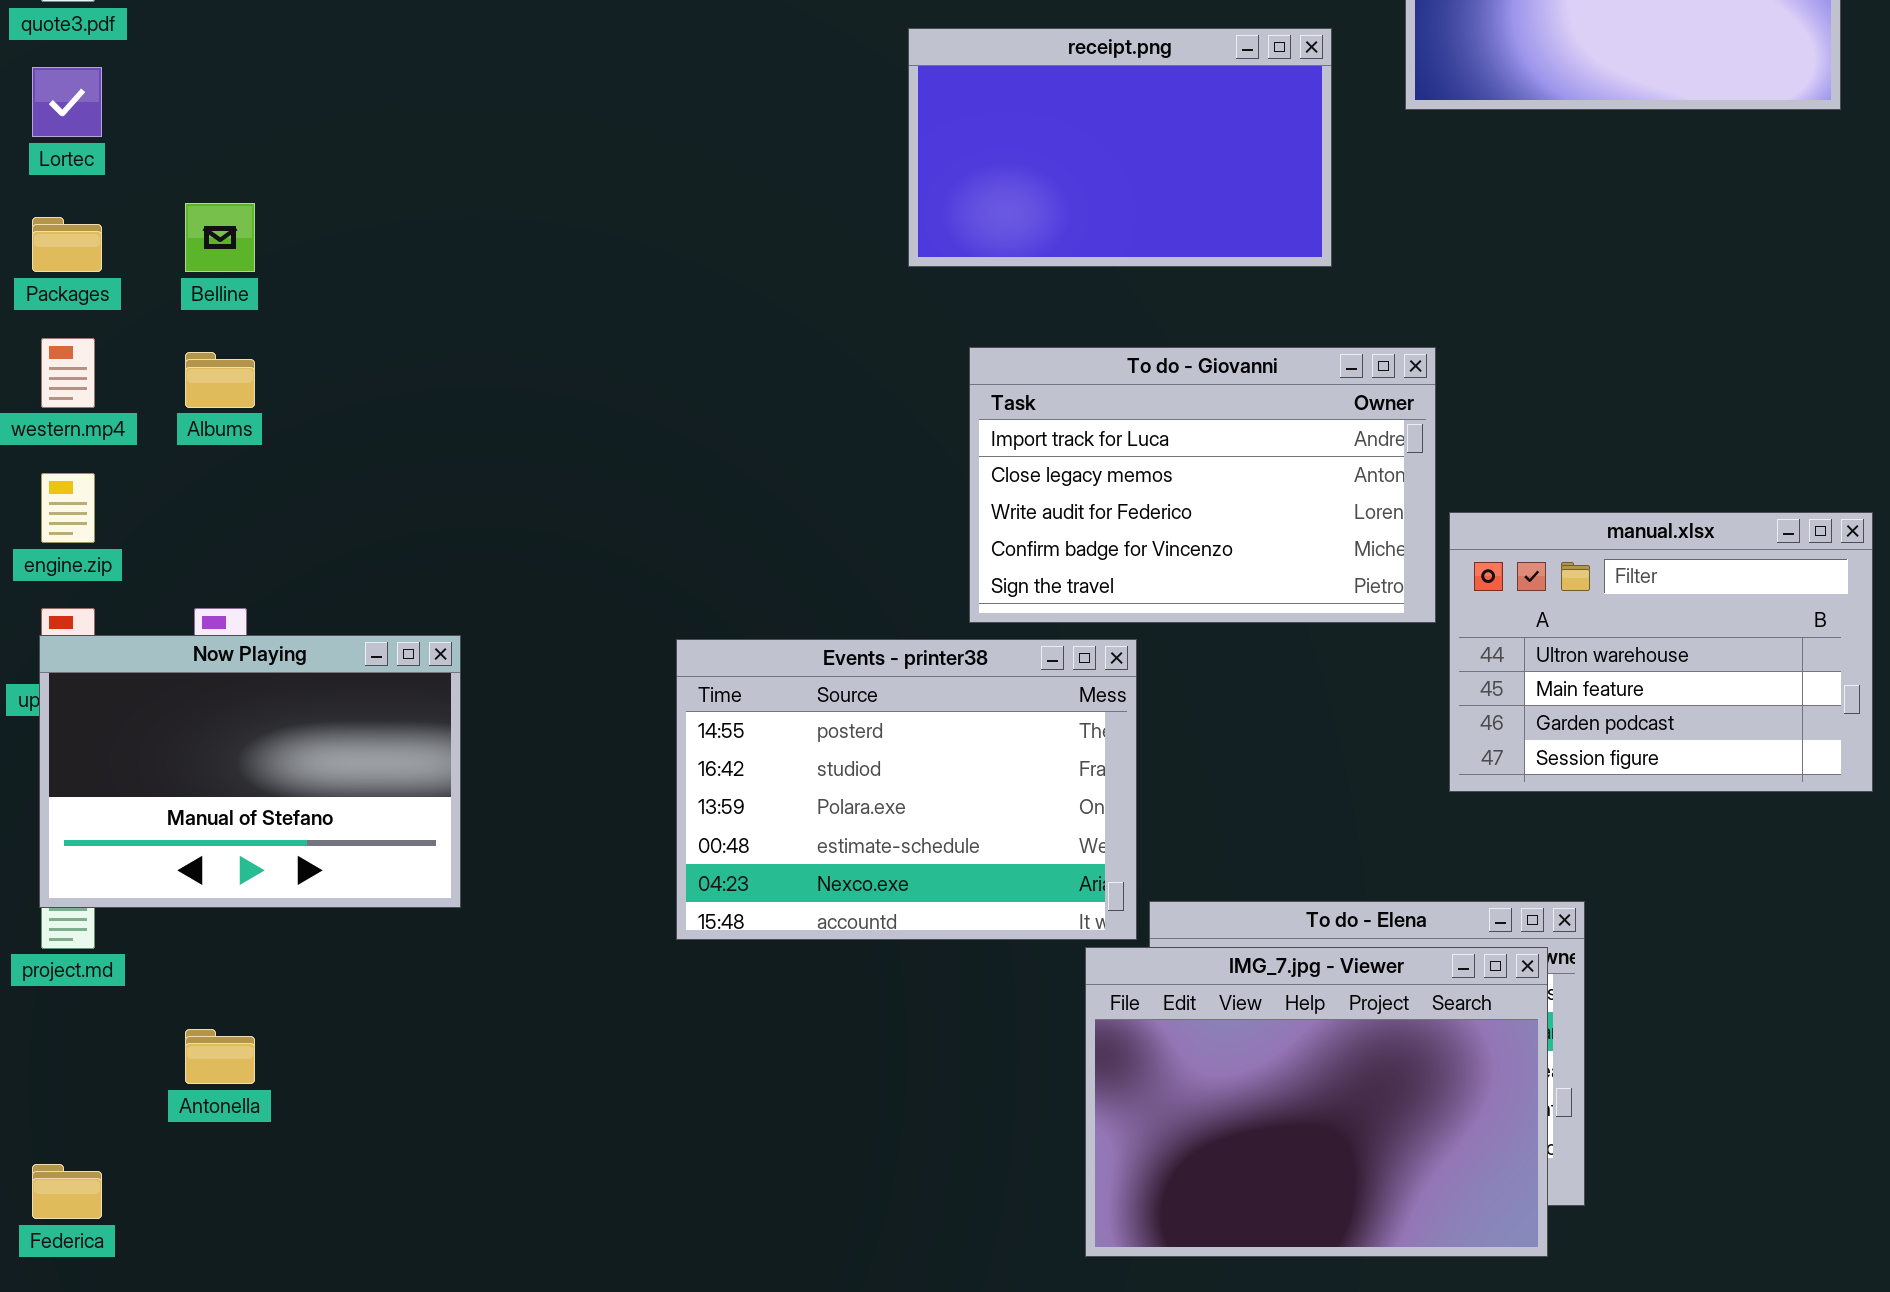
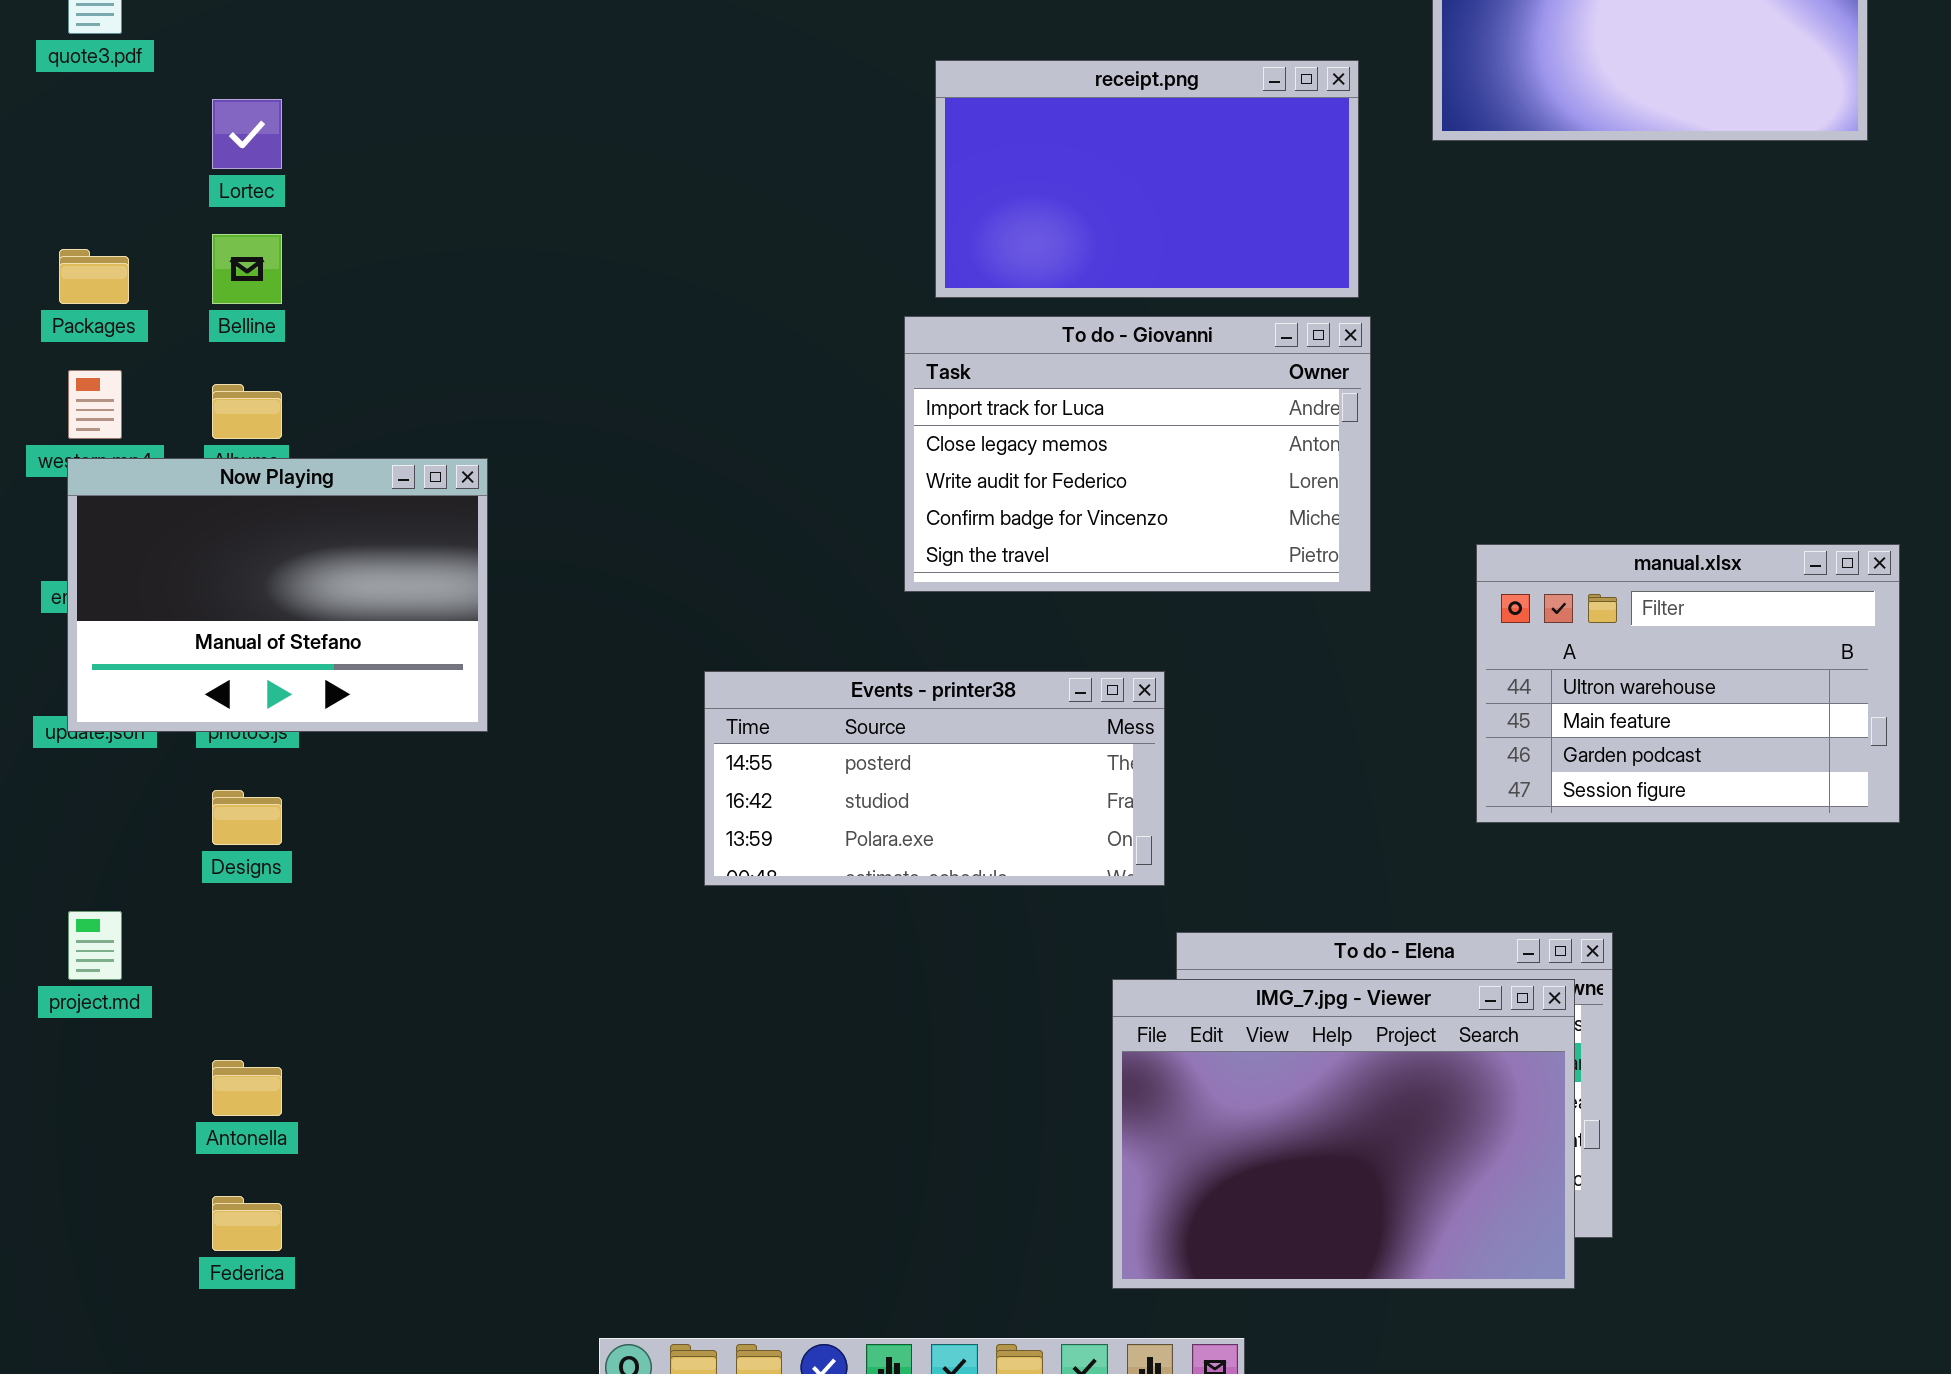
Lortec: [32,67,102,137] -> [212,99,282,169], moved
To do - Giovanni: [969,347,1436,623] -> [904,316,1371,592], moved
Now Playing: [39,635,461,908] -> [67,458,488,732], moved
Events - printer38: [676,639,1137,940] -> [704,671,1165,886], resized
Federica: [32,1164,102,1219] -> [212,1196,282,1251], moved

